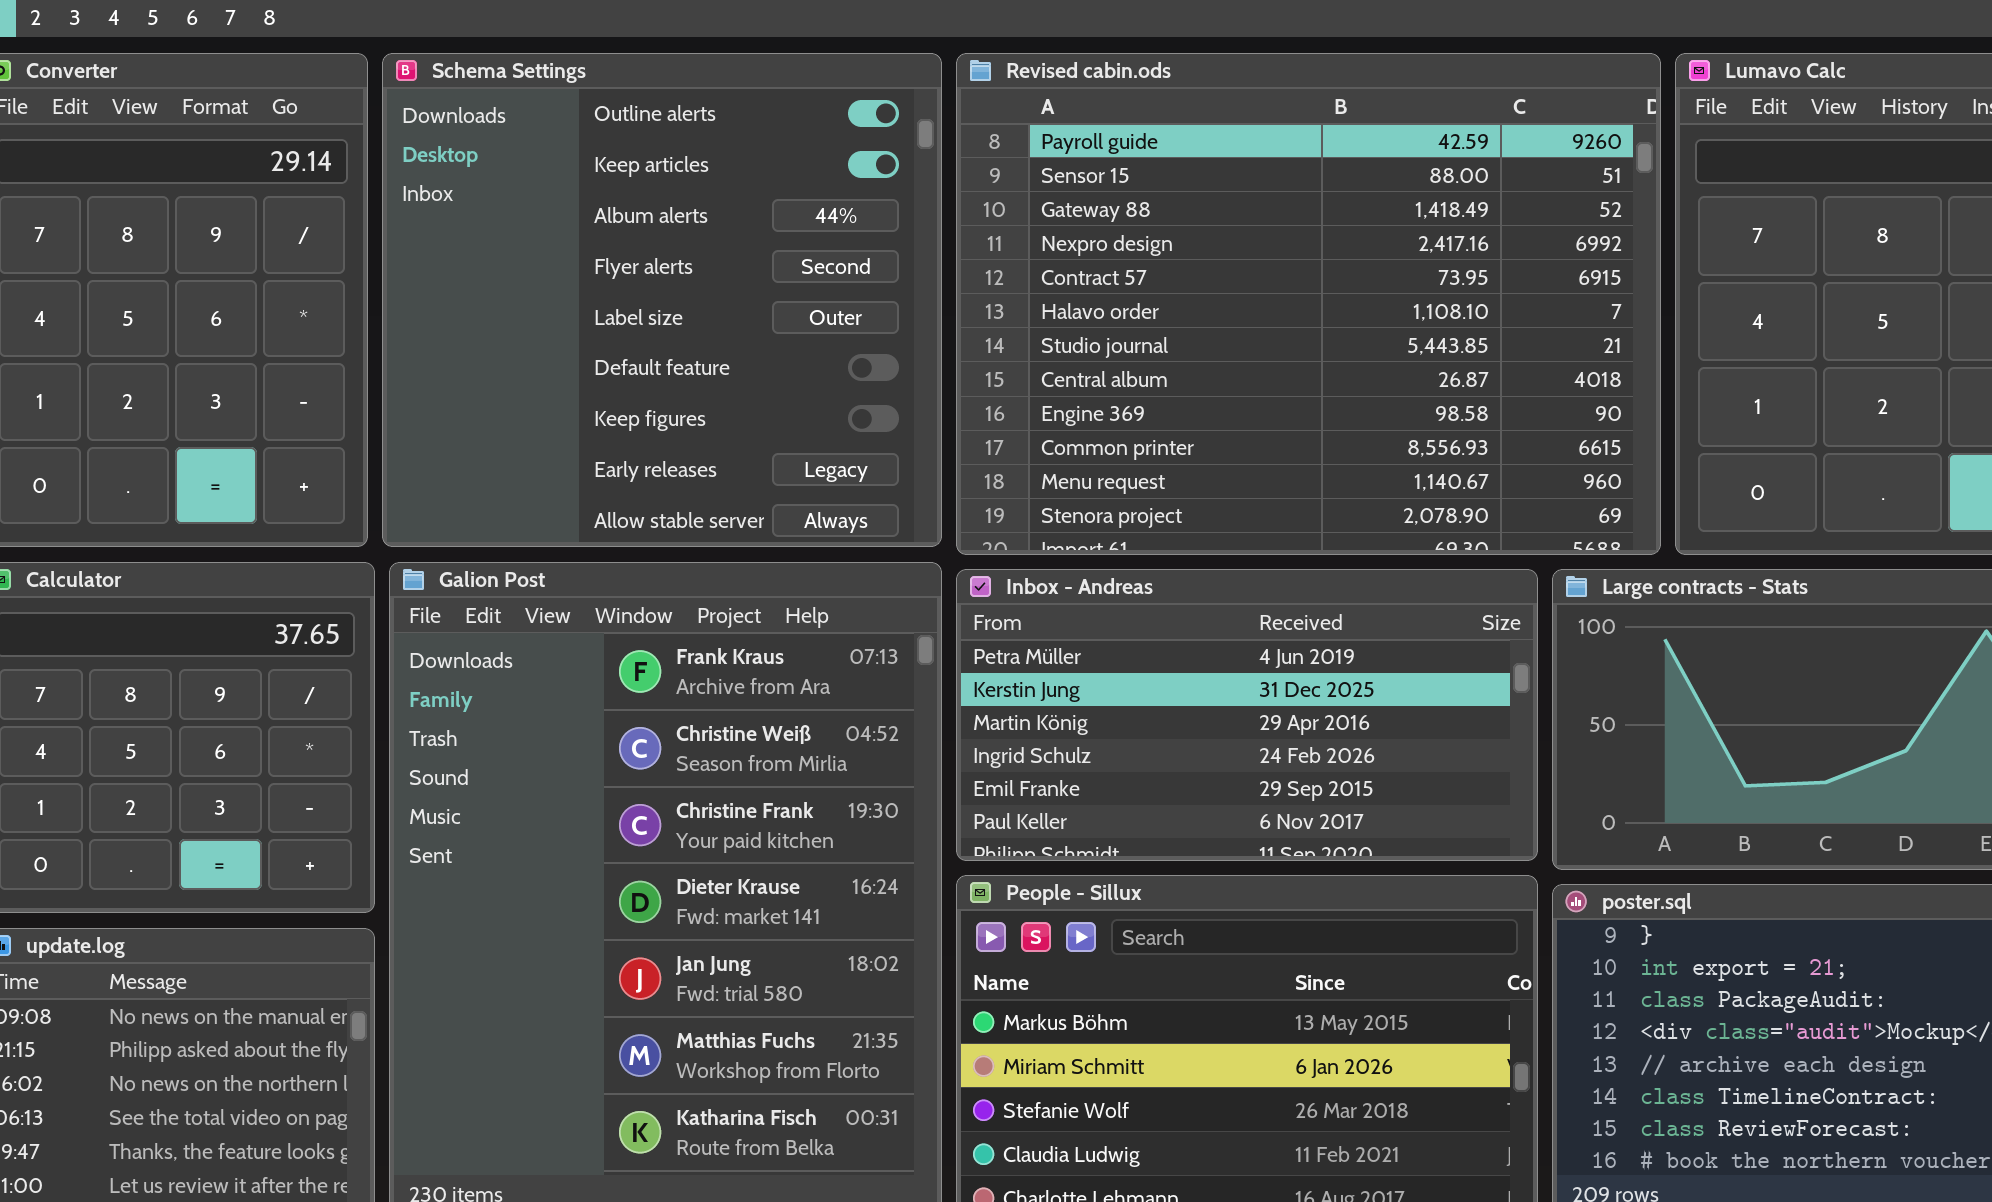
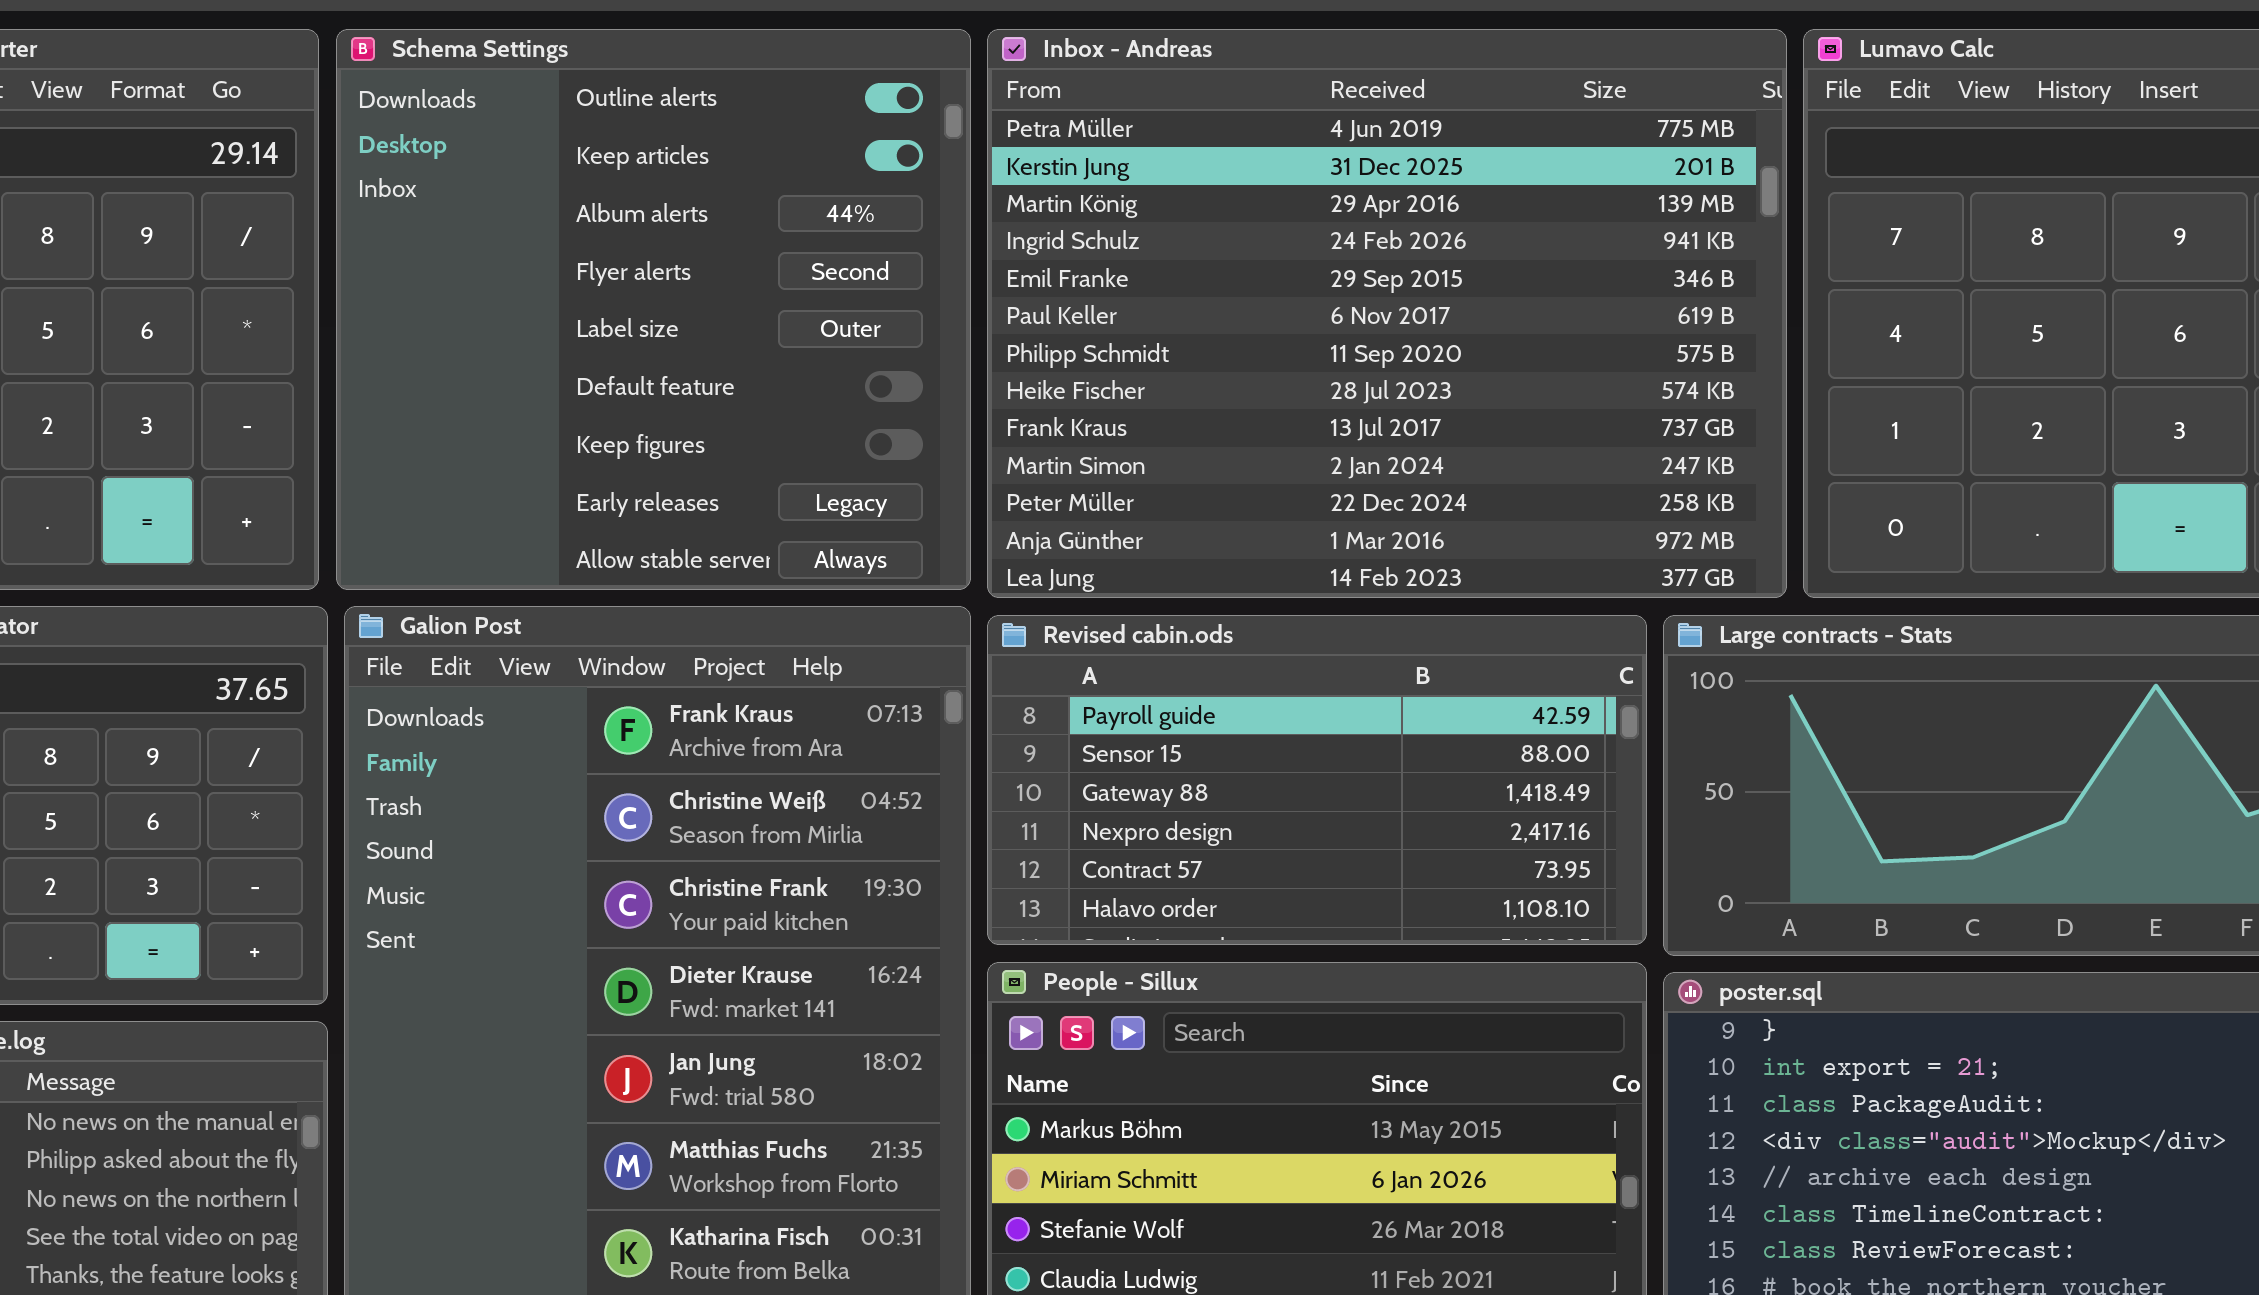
Revised cabin.ods: [956,53,1661,555] -> [987,615,1647,945], moved, resized
Inbox - Andreas: [956,569,1538,861] -> [987,29,1787,598], moved, resized

